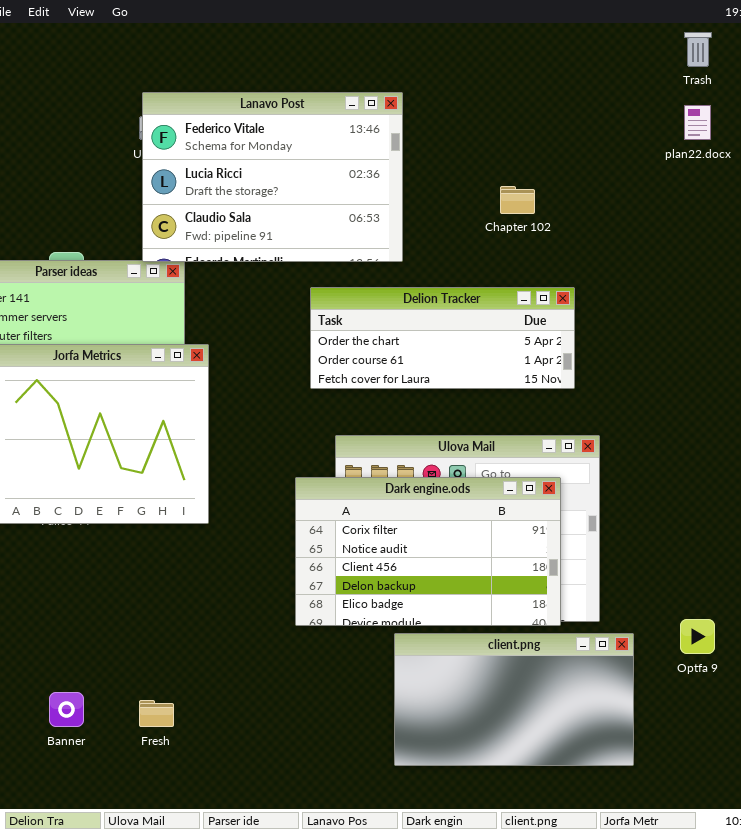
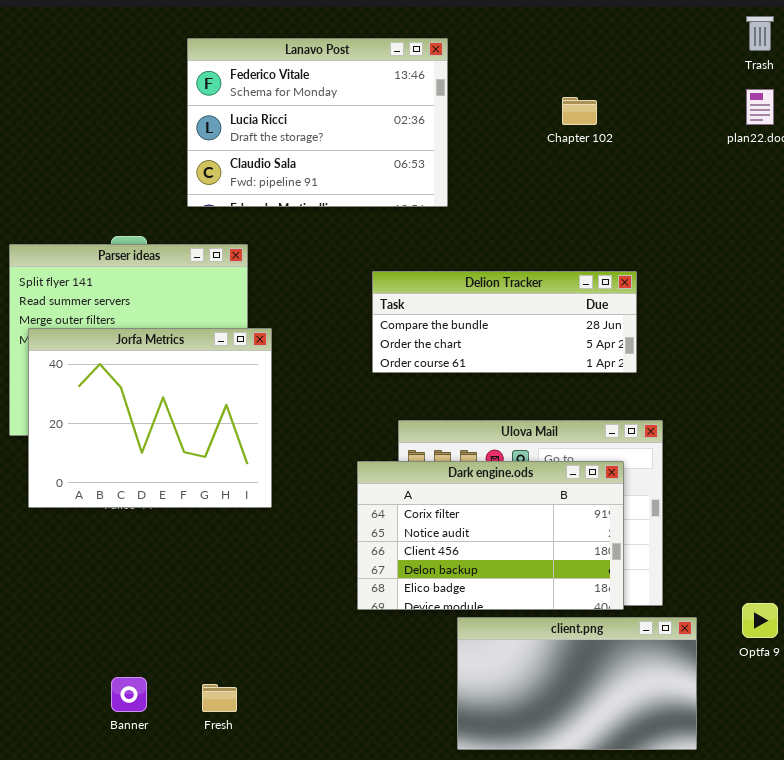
Lanavo Post: [142,92,403,262] -> [187,38,448,207], moved
Chapter 102: [500,186,535,214] -> [562,97,597,125], moved
Delion Tracker: [310,287,575,389] -> [372,271,637,373], scrolled up 1 row

